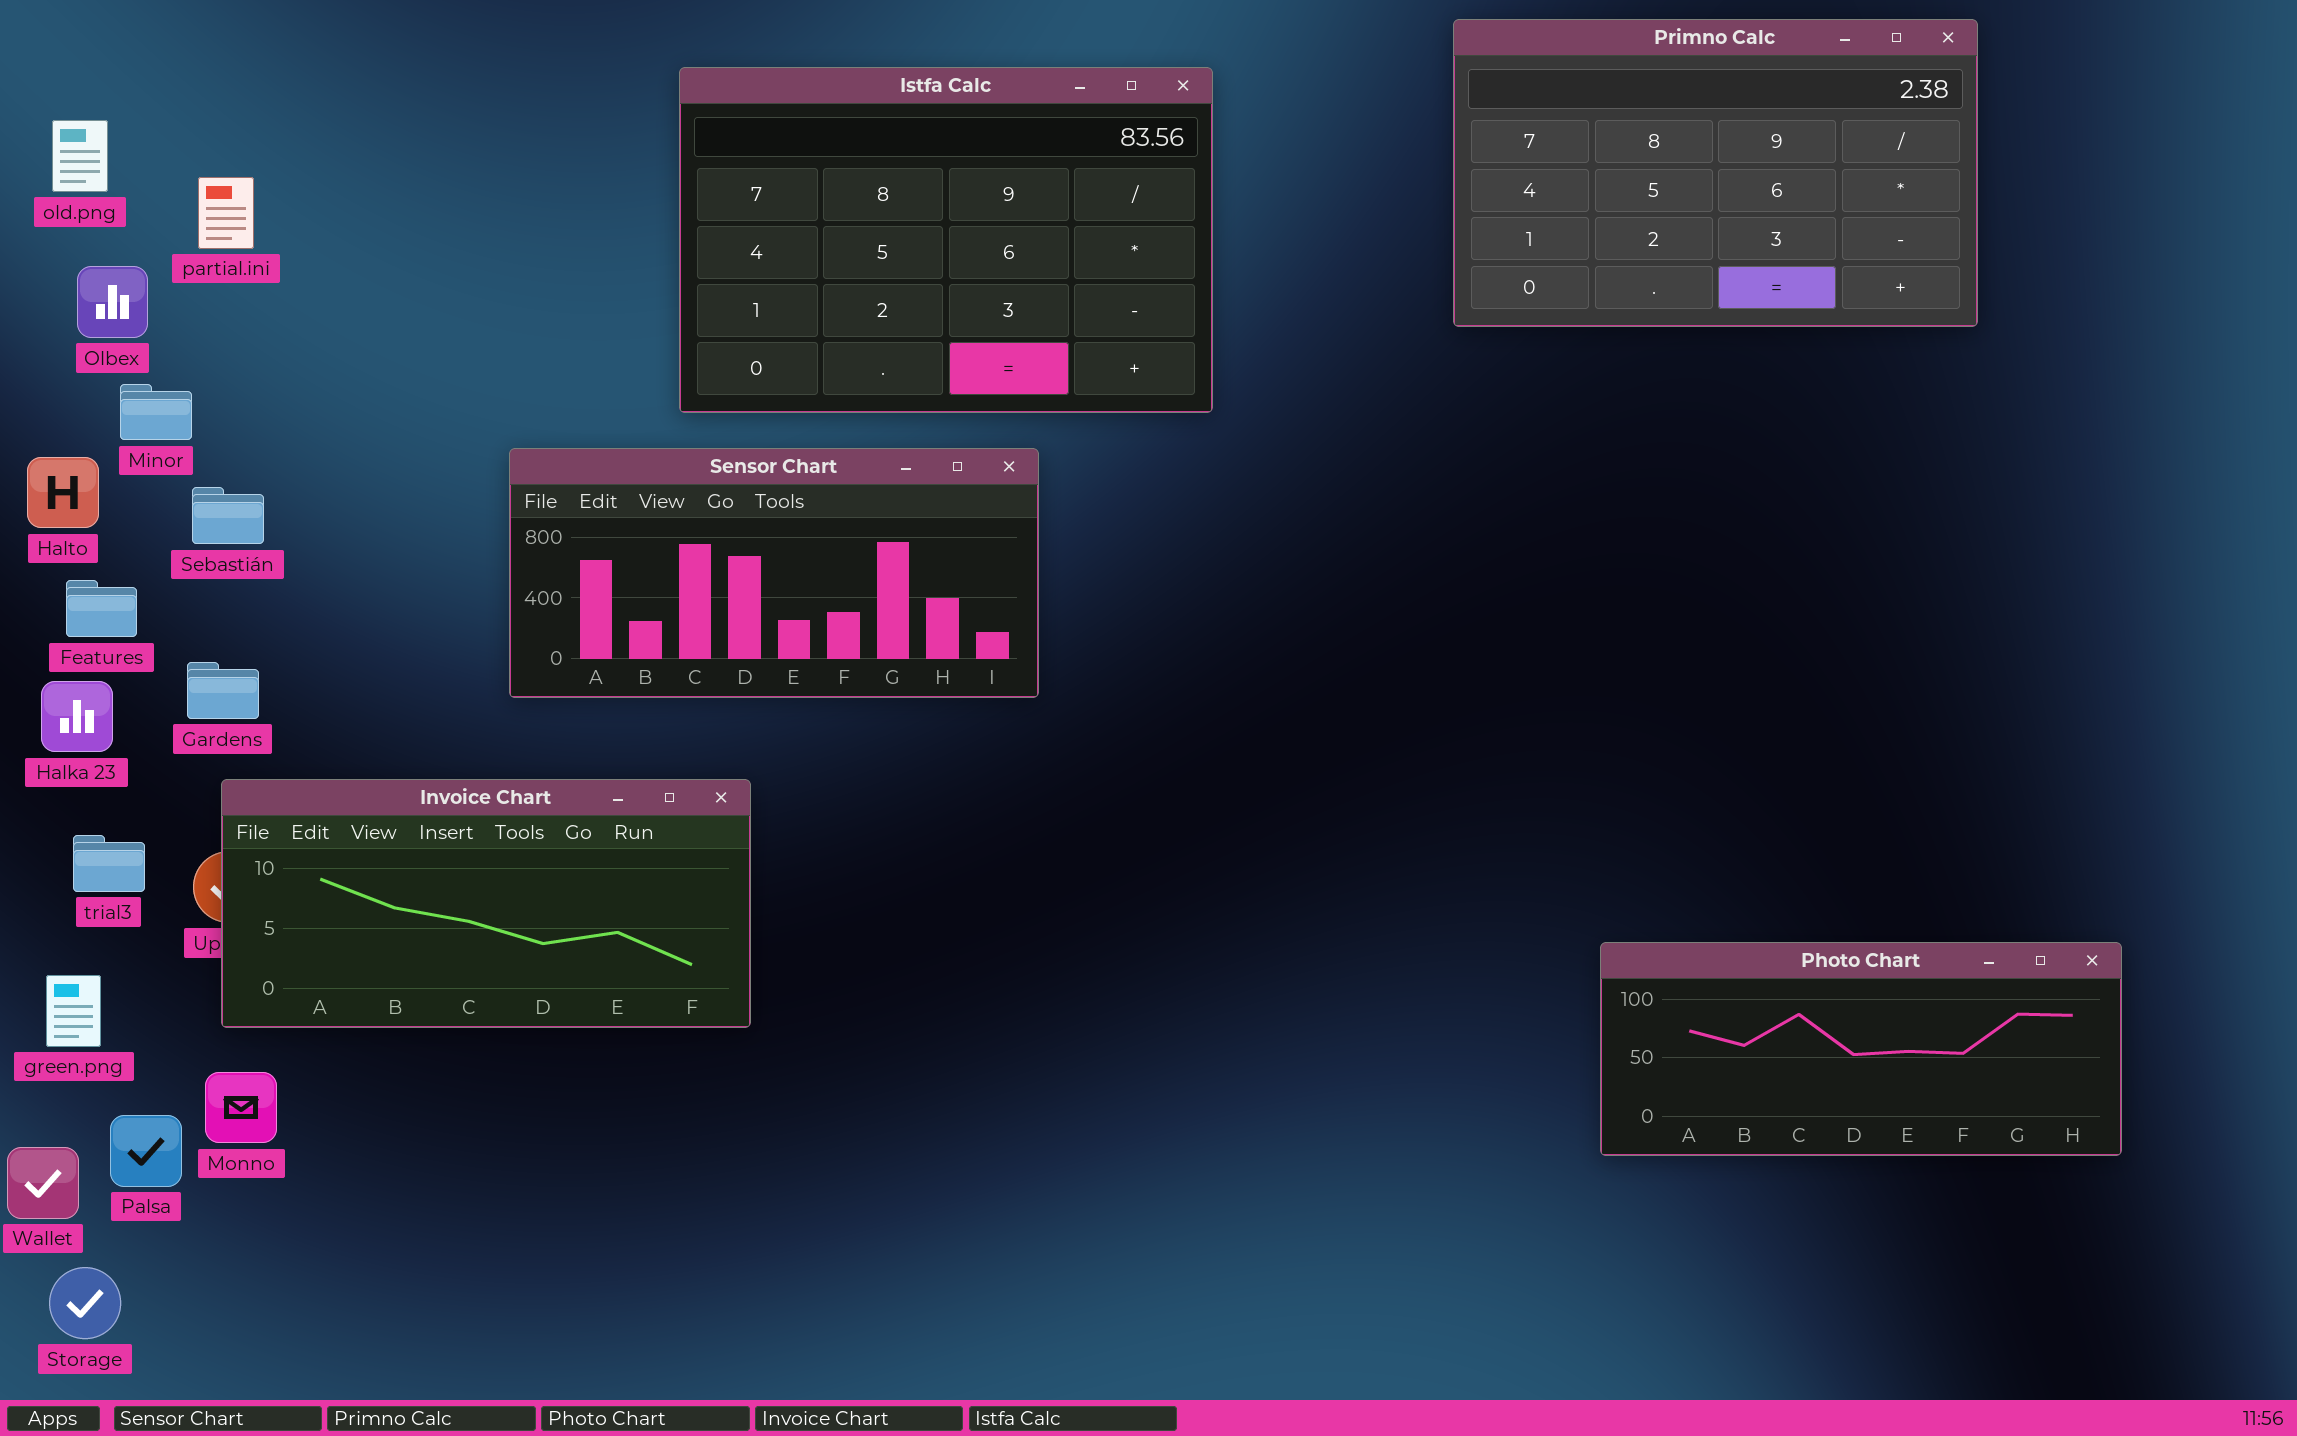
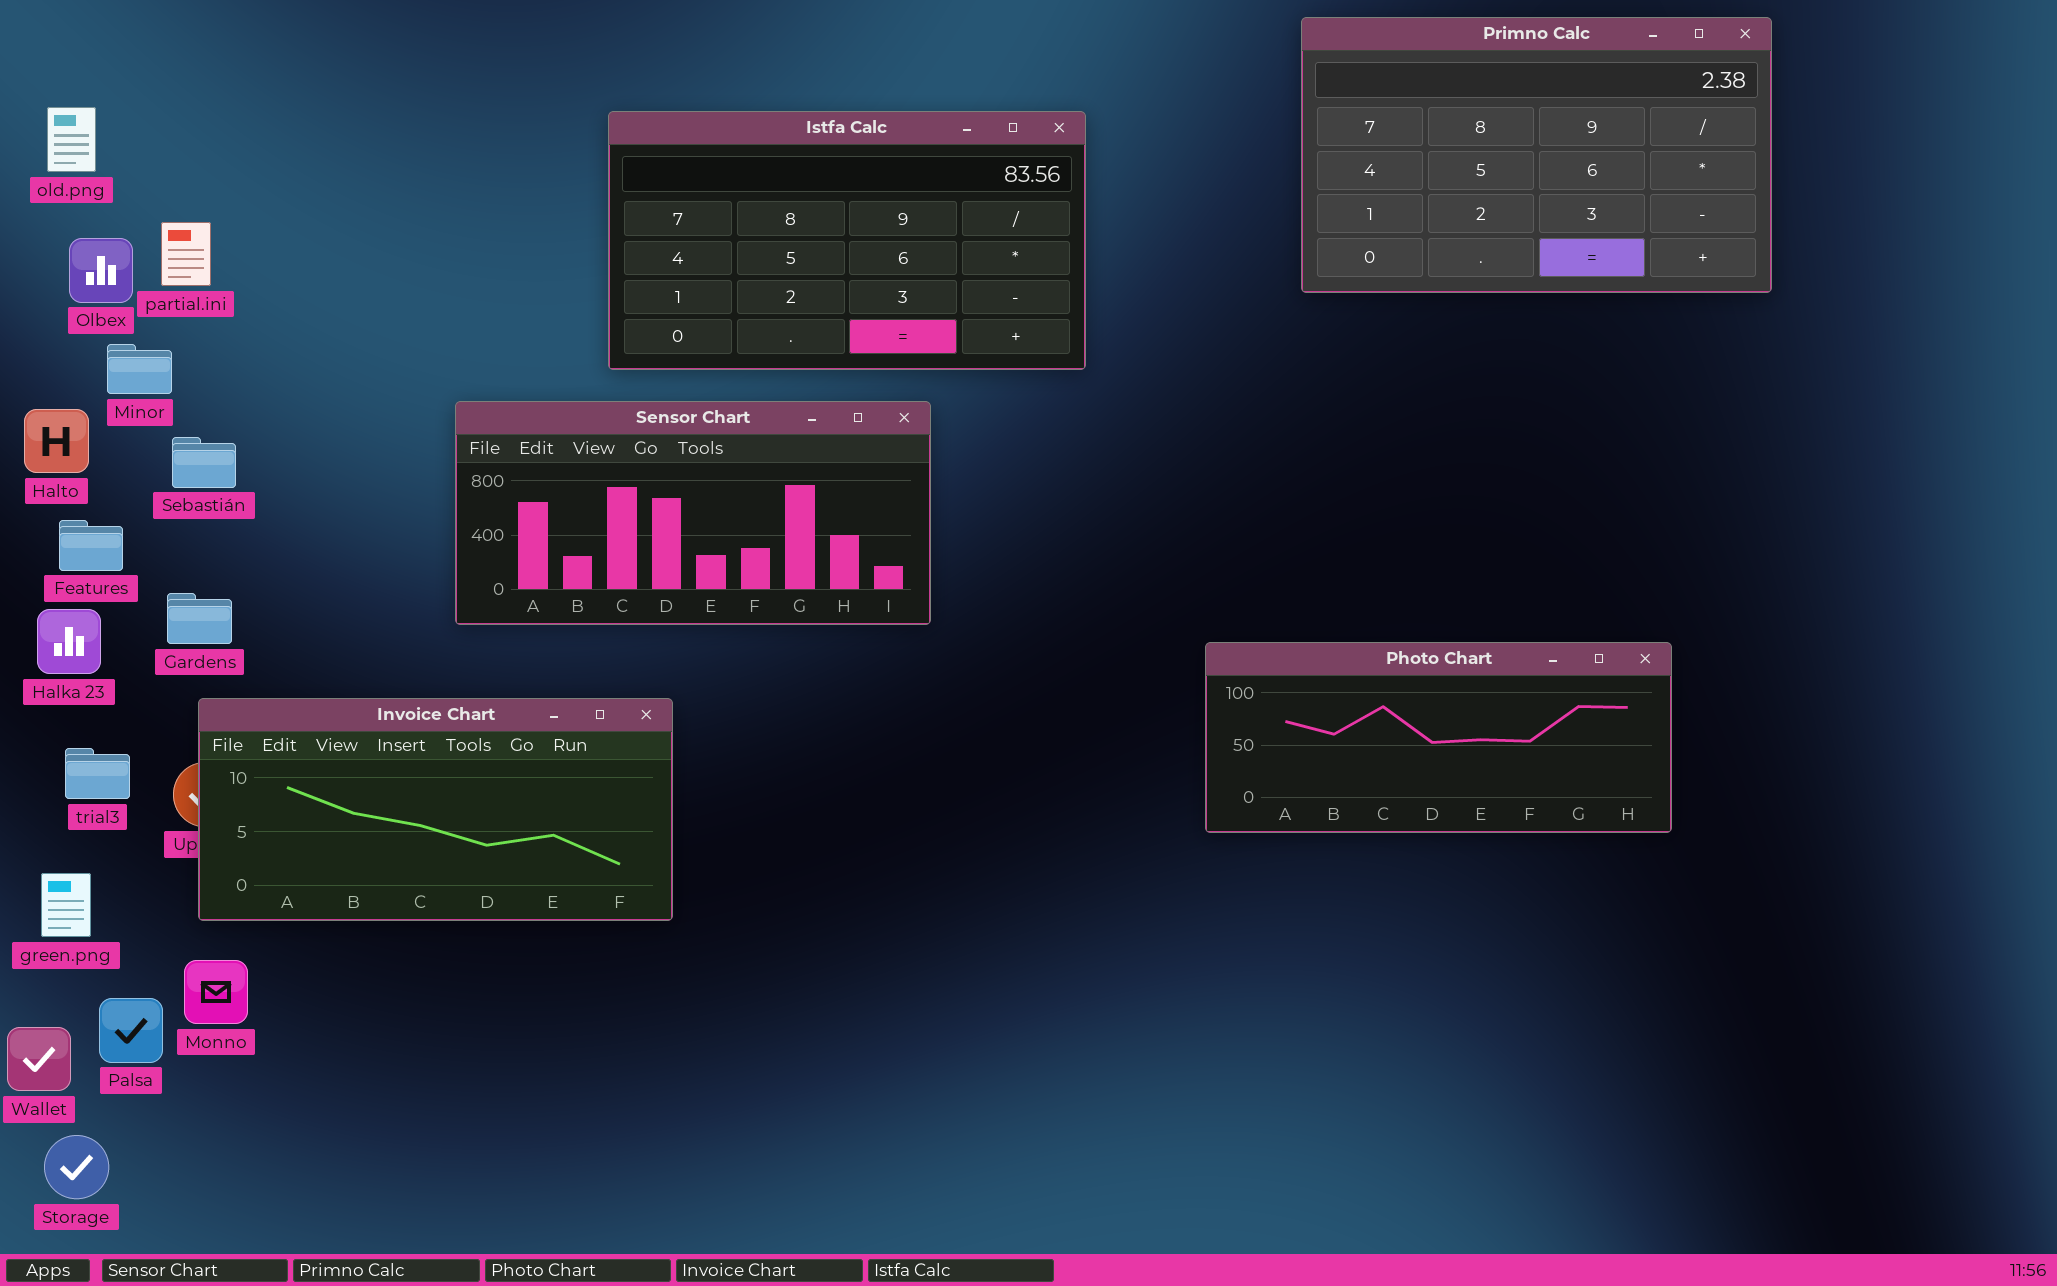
Istfa Calc: [679,67,1213,413] -> [608,111,1086,370], resized
partial.ini: [198,177,254,249] -> [161,222,211,286], moved
Photo Chart: [1600,942,2122,1156] -> [1205,642,1672,833], moved

